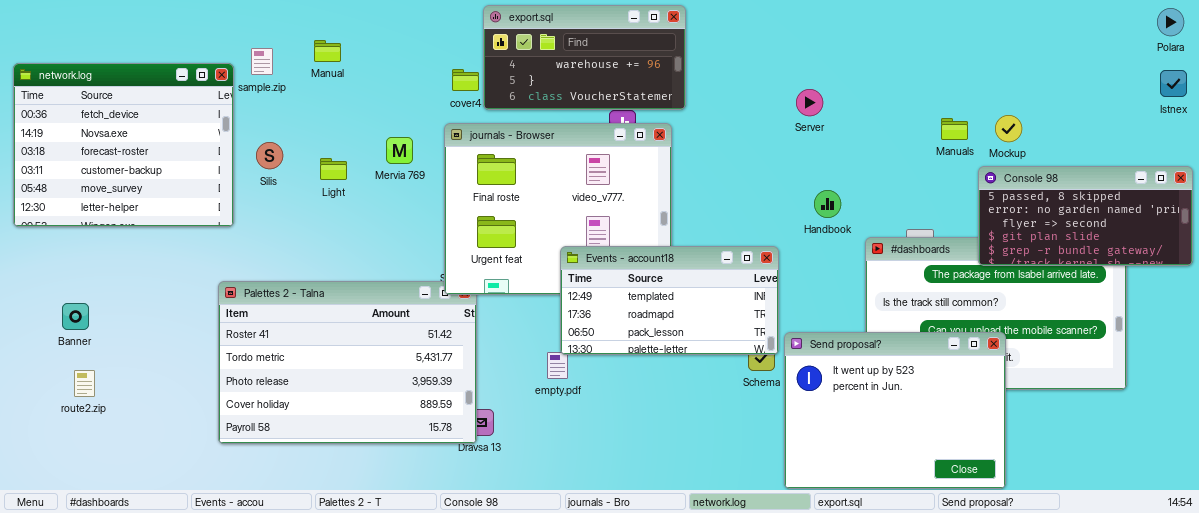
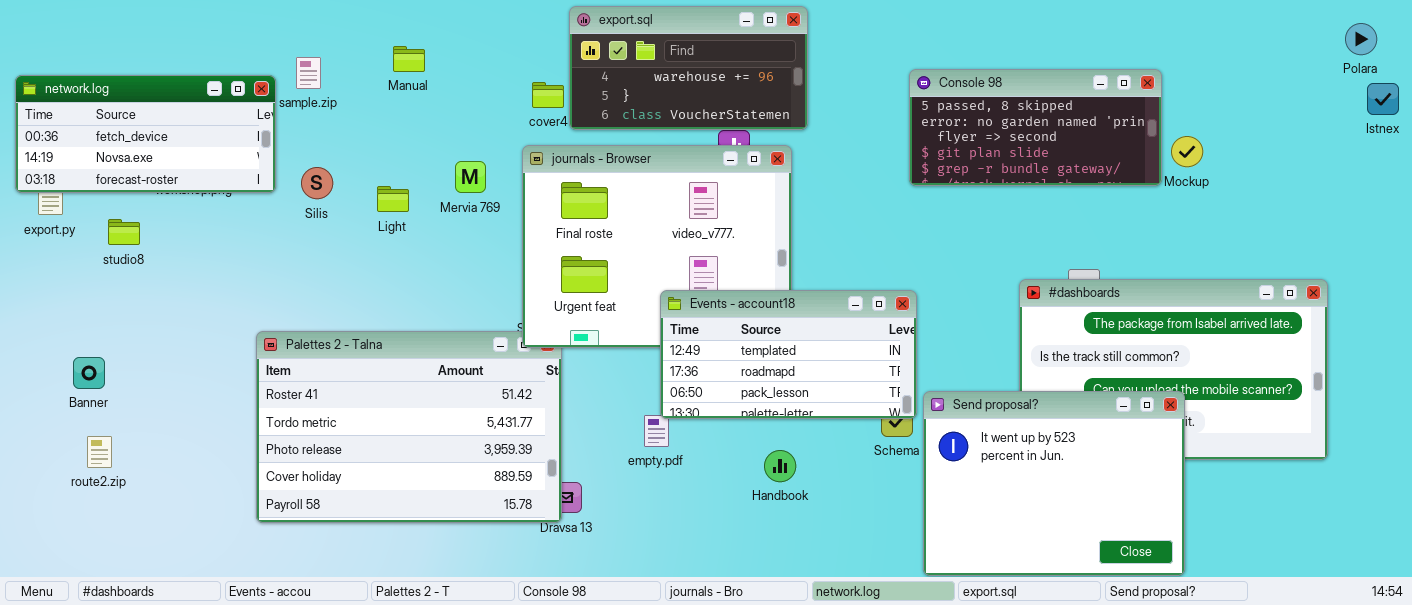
Polara: [1157,8,1184,36] -> [1345,23,1377,55], moved
Manual: [314,40,341,62] -> [393,46,425,72], moved
network.log: [13,63,234,227] -> [15,75,276,193], resized
Console 98: [978,166,1193,266] -> [909,69,1162,186], moved
Handbook: [814,190,841,218] -> [764,450,796,482], moved

